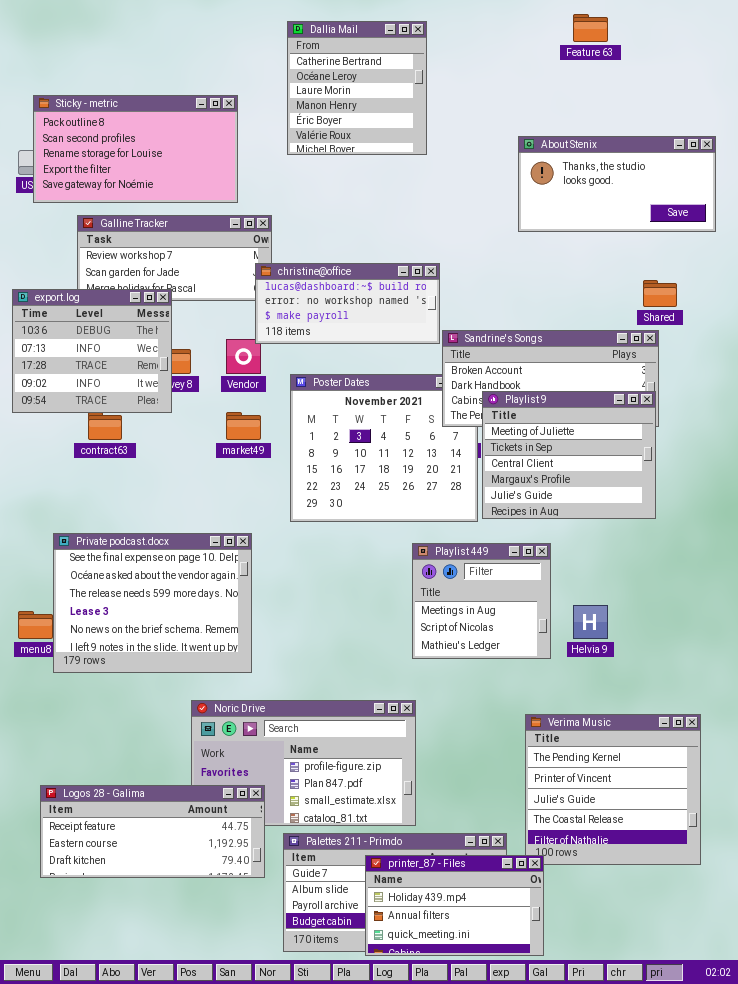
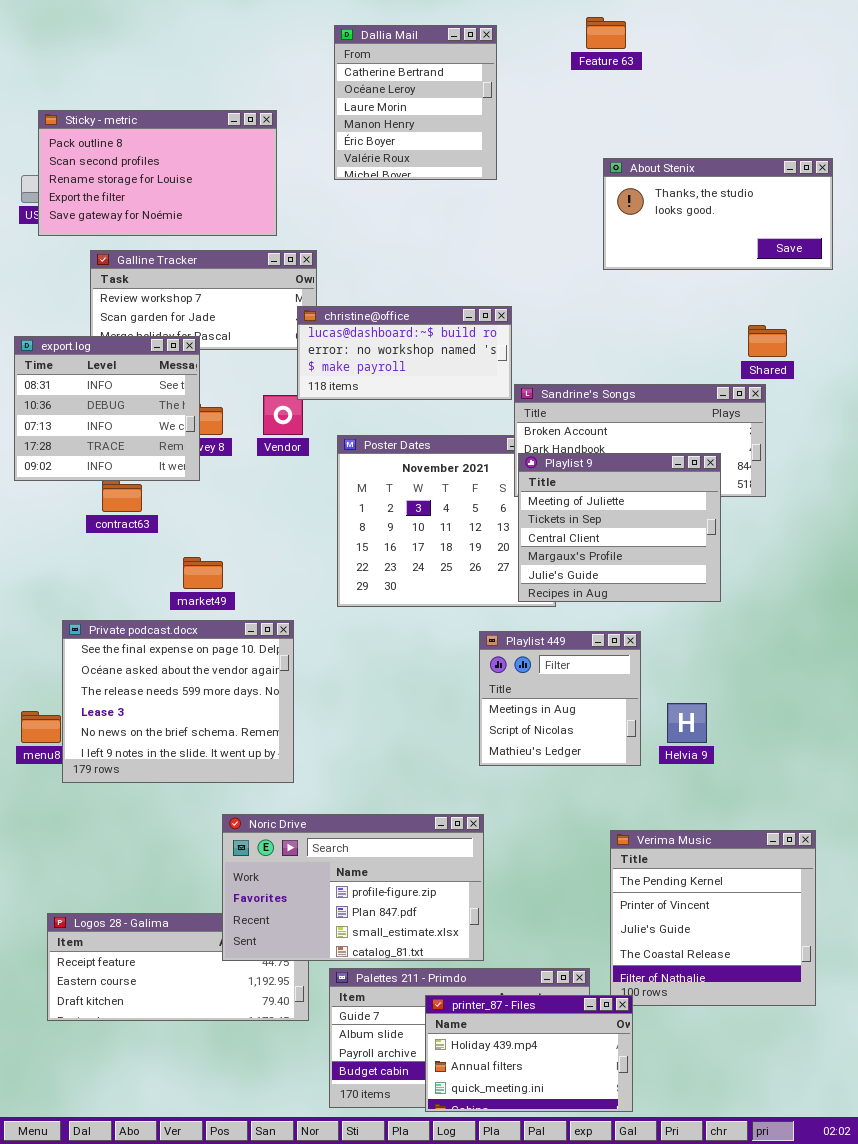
Feature 63: [573,14,608,42] -> [586,17,626,49], moved
export.log: [12,289,172,413] -> [14,336,200,481], scrolled up 1 row
Playlist 9: [482,391,656,519] -> [518,453,721,602], moved
market49: [226,412,261,440] -> [183,557,223,589], moved
Noric Drive: [191,700,416,826] -> [222,814,484,961], raised

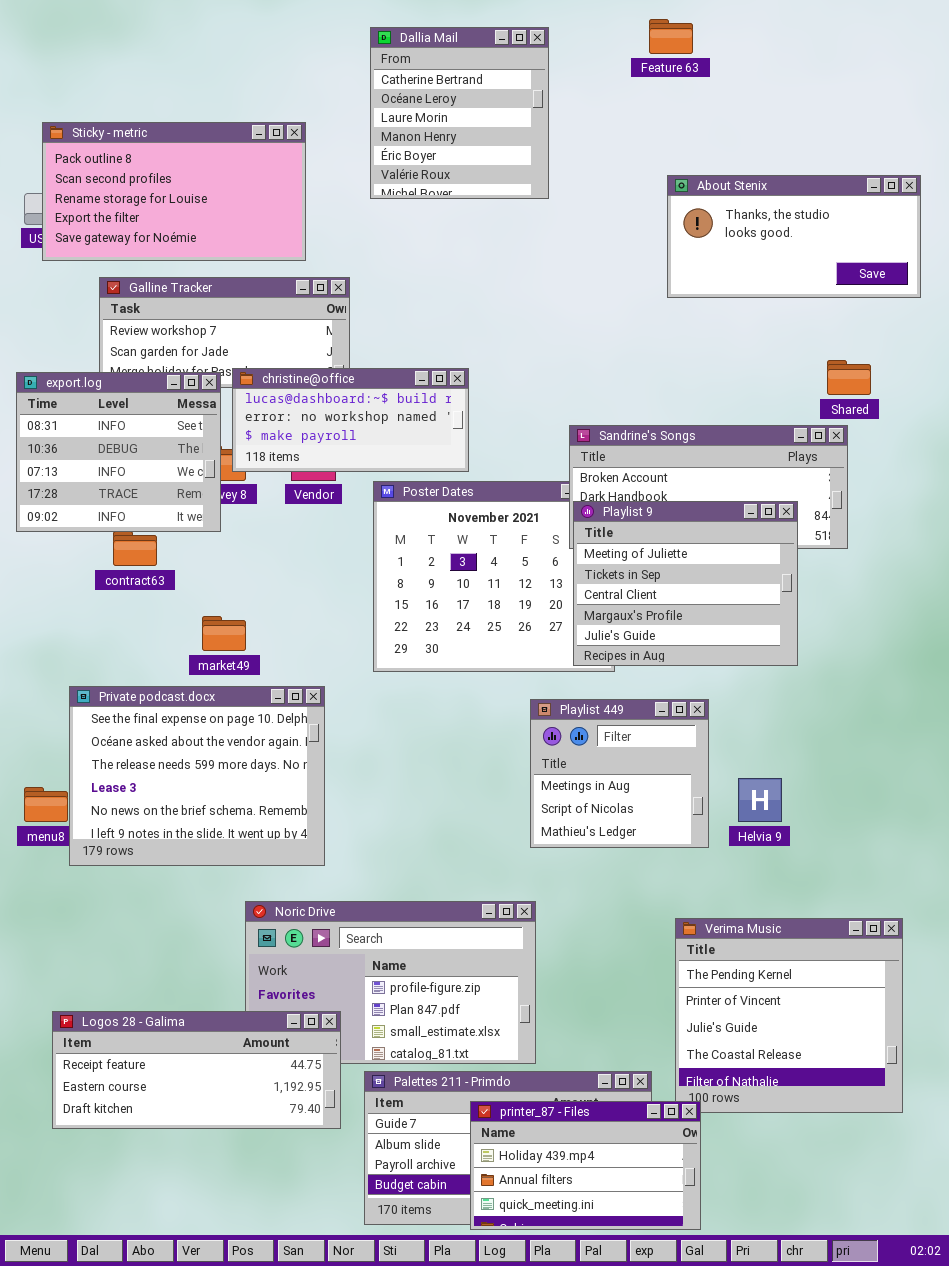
christine@office: [297,306,512,400] -> [232,368,469,472], moved
Logos 28 - Galima: [47,913,309,1021] -> [52,1011,341,1129], raised

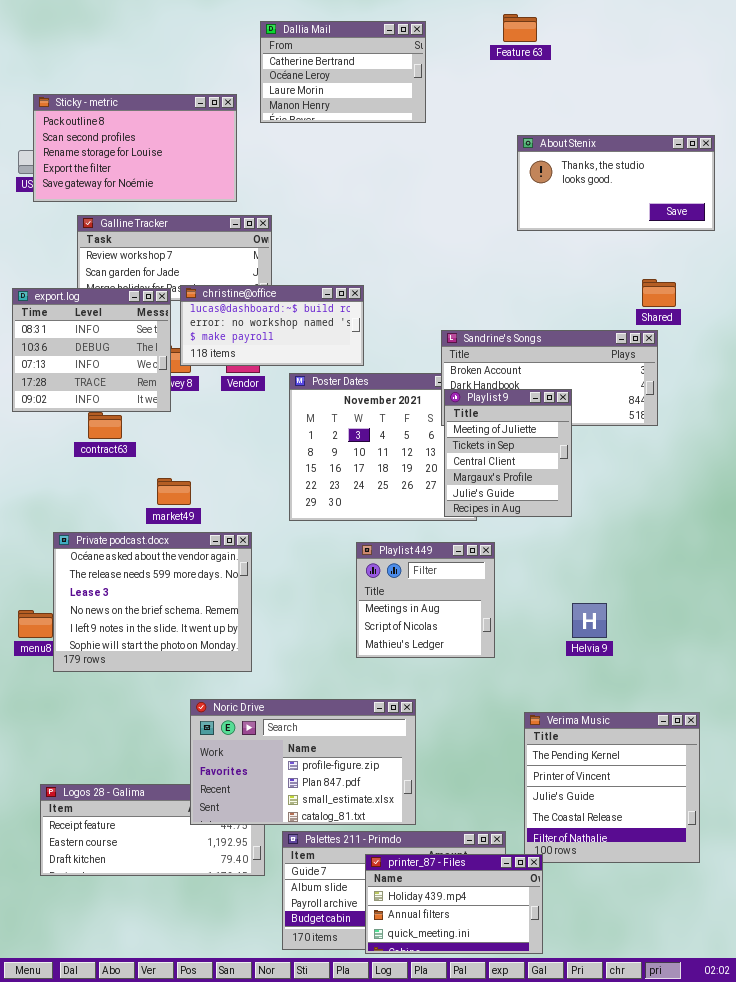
Dallia Mail: [370,27,549,199] -> [260,21,426,123], resized
Playlist 9: [573,501,798,666] -> [444,389,572,517], resized
Private podcast.docx: [69,686,325,866] -> [53,532,252,672], scrolled down 1 row
Playlist 449: [530,699,709,848] -> [356,542,495,658], moved
Noric Drive: [245,901,536,1064] -> [190,699,416,825], raised

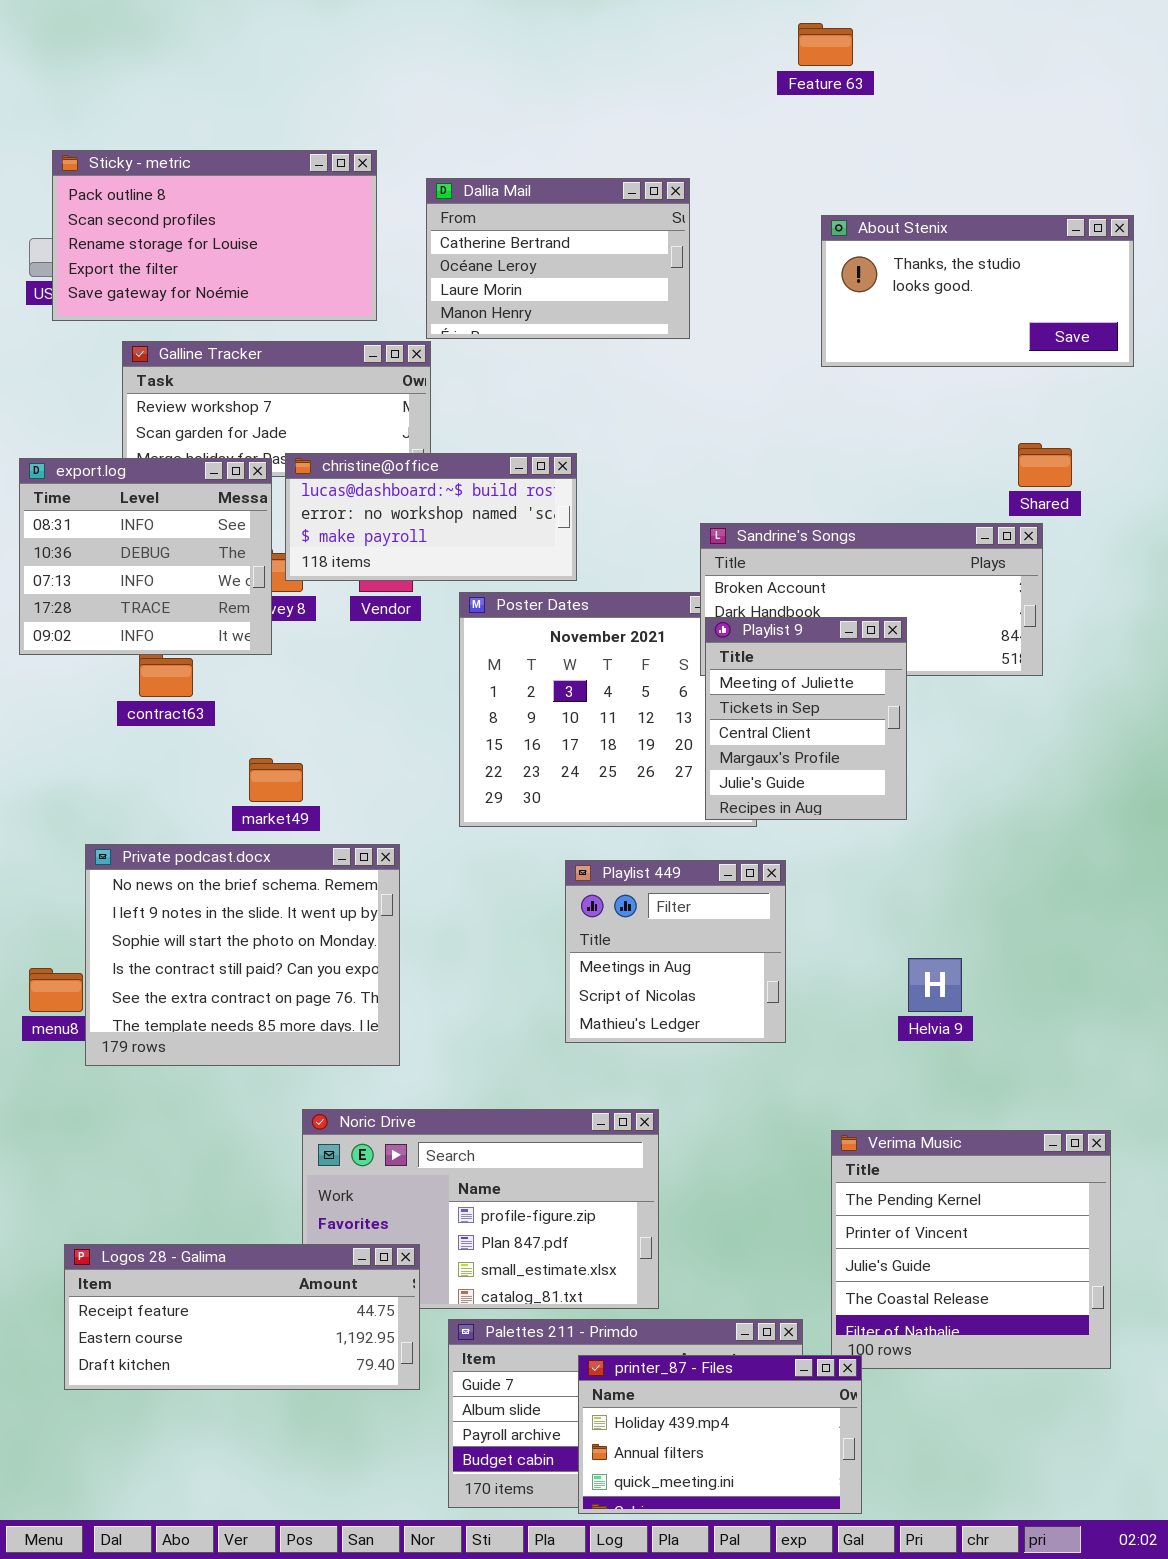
Dallia Mail: [260,21,426,123] -> [426,178,690,339], moved
Private podcast.docx: [53,532,252,672] -> [85,844,400,1066], scrolled down 3 rows
Logos 28 - Galima: [40,784,265,876] -> [64,1244,420,1390], raised

